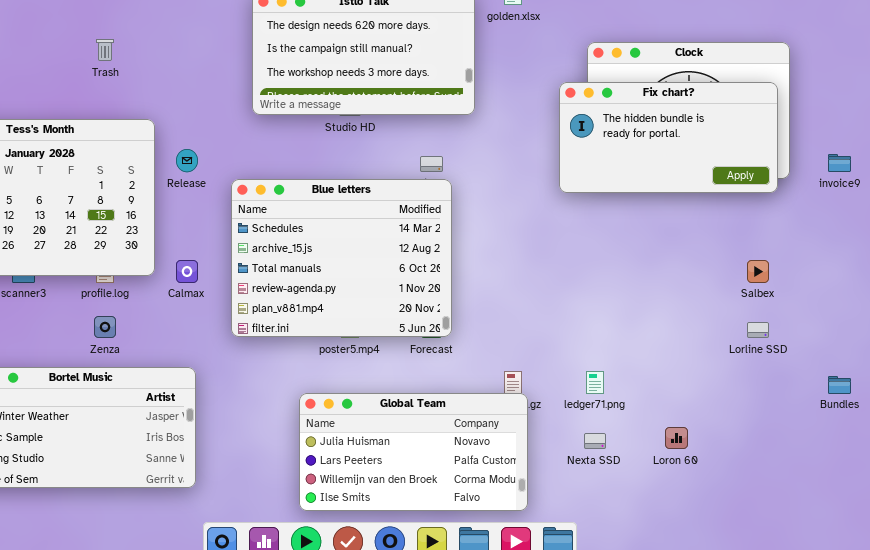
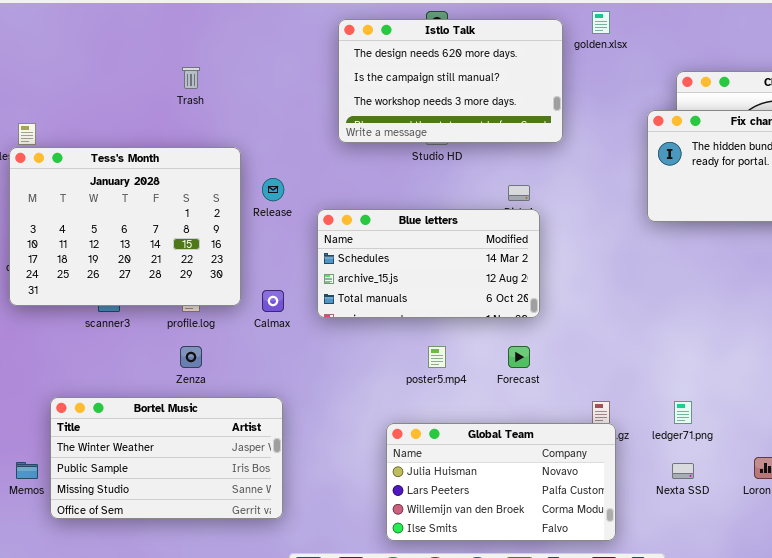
Blue letters: [231,179,452,337] -> [317,209,540,318], resized

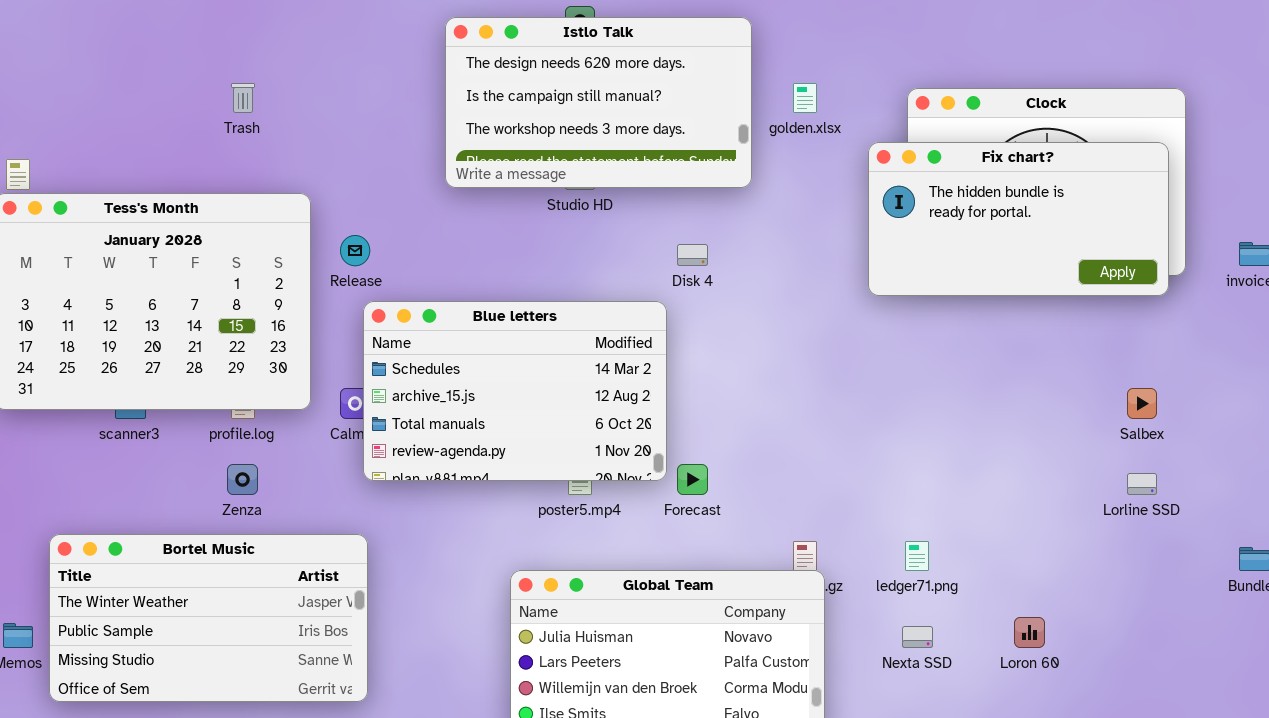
golden.xlsx: [592,11,610,34] -> [793,83,817,113], moved
Blue letters: [317,209,540,318] -> [363,301,667,481], moved, resized

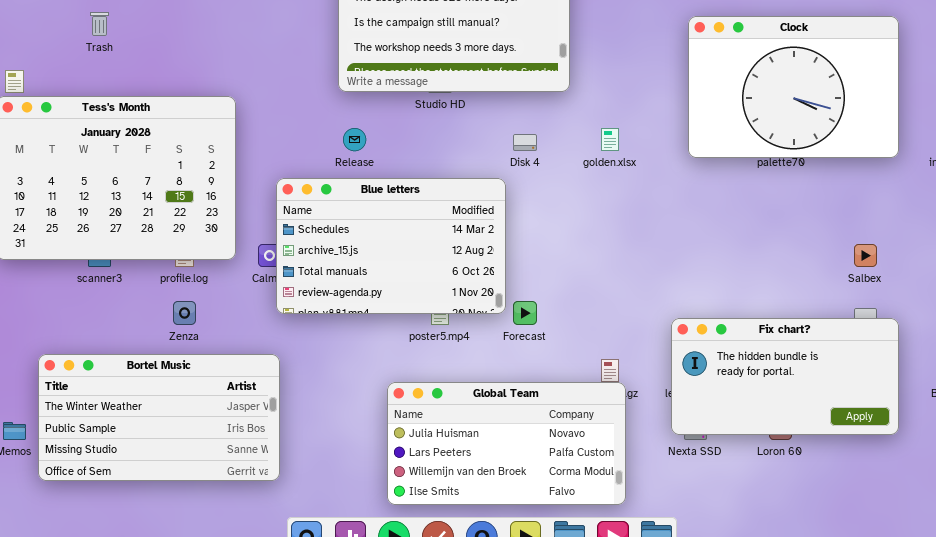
Trash: [231,83,255,113] -> [90,12,109,36], moved
golden.xlsx: [793,83,817,113] -> [601,128,619,151], moved
Fix chart?: [868,142,1169,296] -> [671,318,899,435], moved
Release: [340,235,370,266] -> [343,128,366,151], moved

